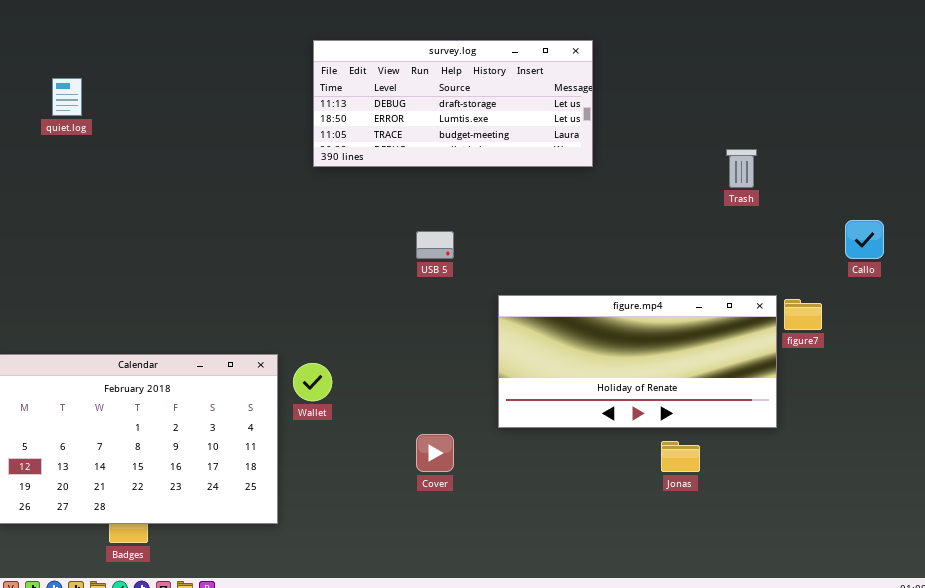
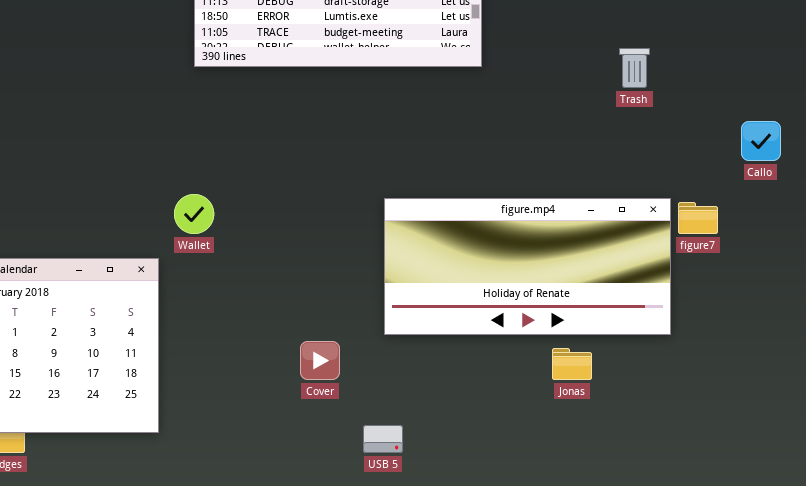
USB 5: [416,231,454,259] -> [363,425,403,453], moved
Wallet: [293,363,332,401] -> [174,194,214,234], moved

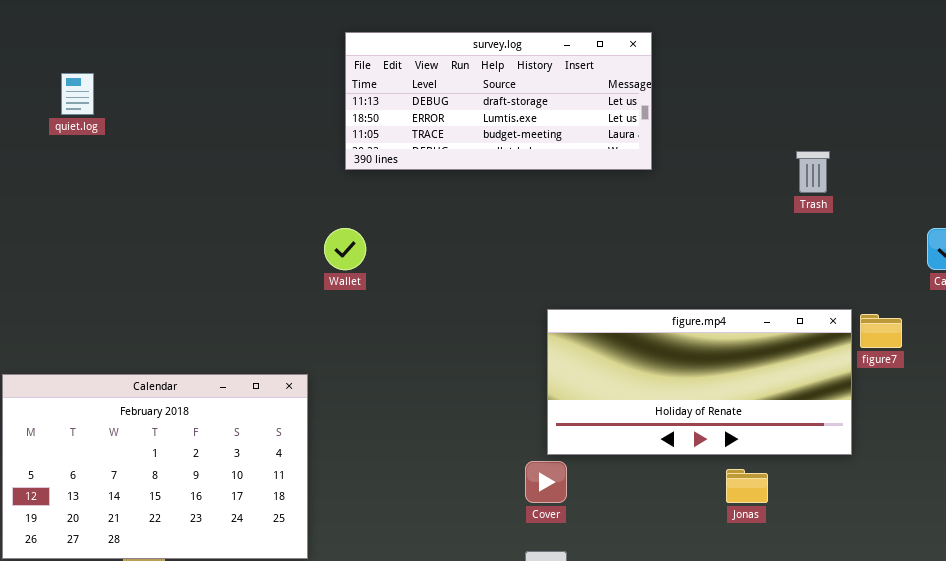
Wallet: [174,194,214,234] -> [324,228,366,270], moved
Cover: [300,341,340,380] -> [525,461,567,503], moved

